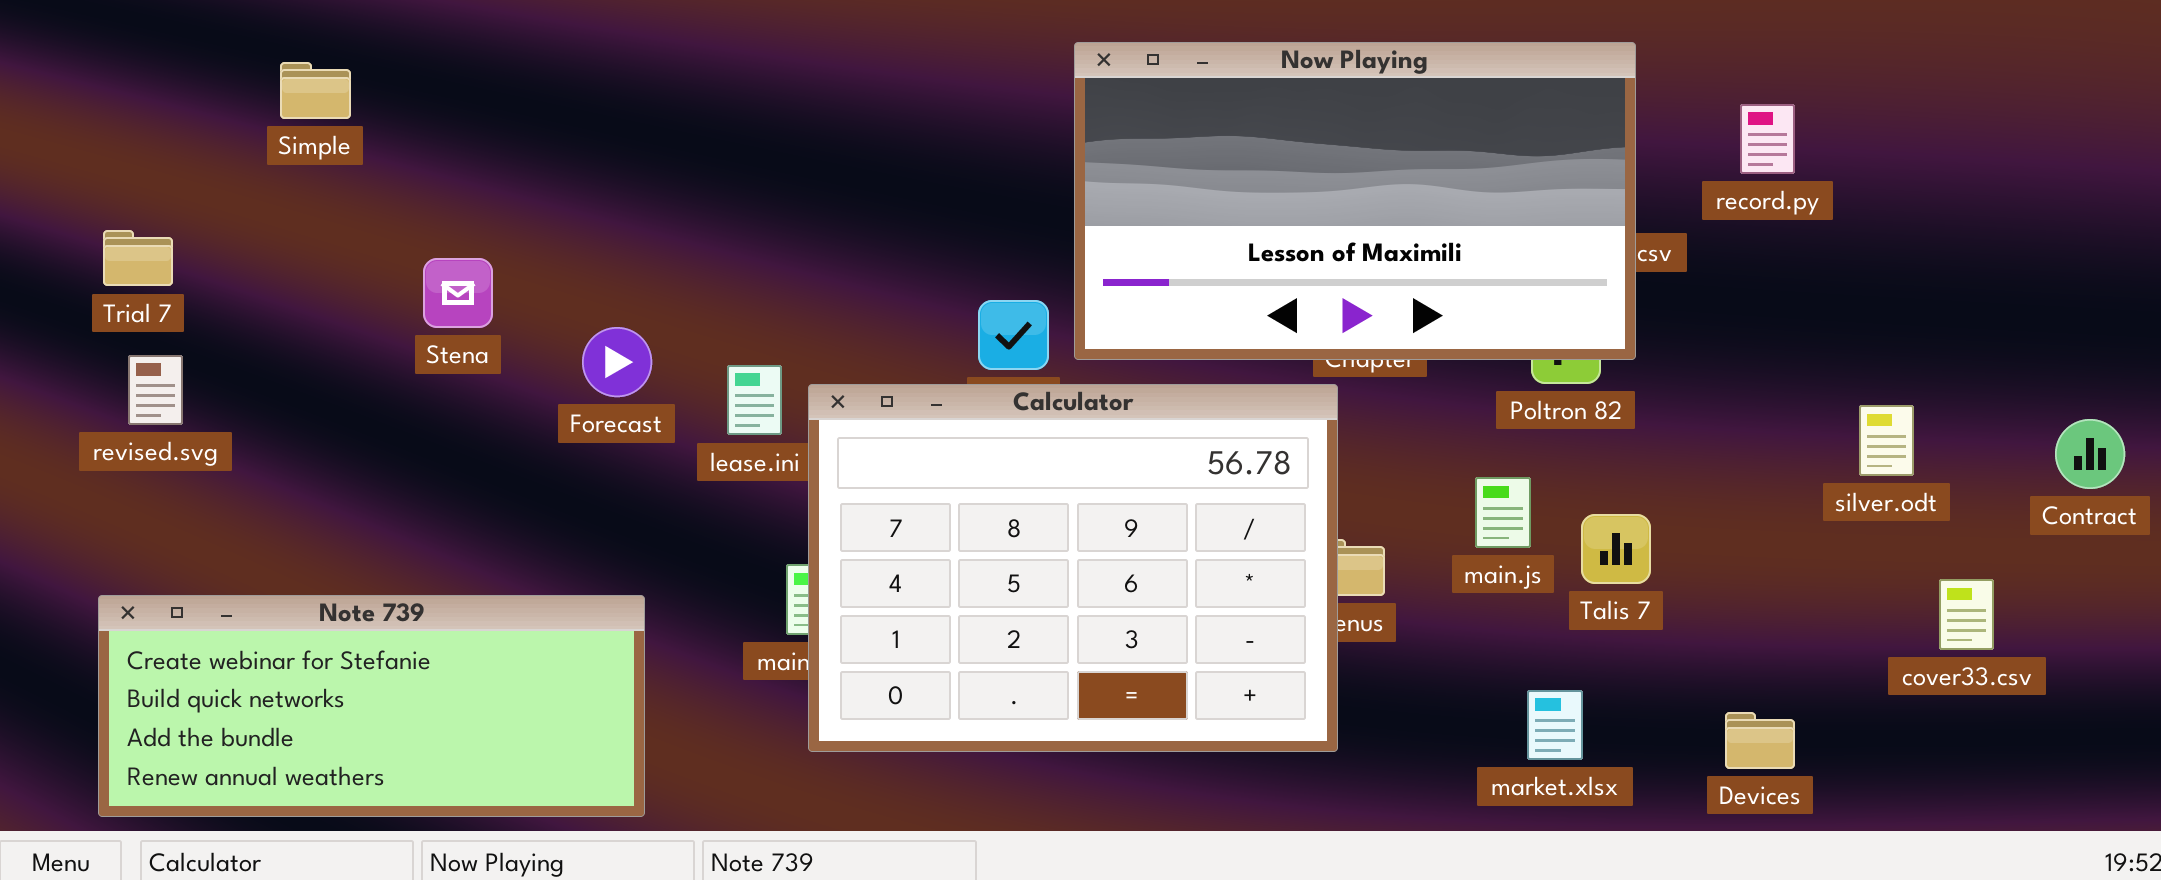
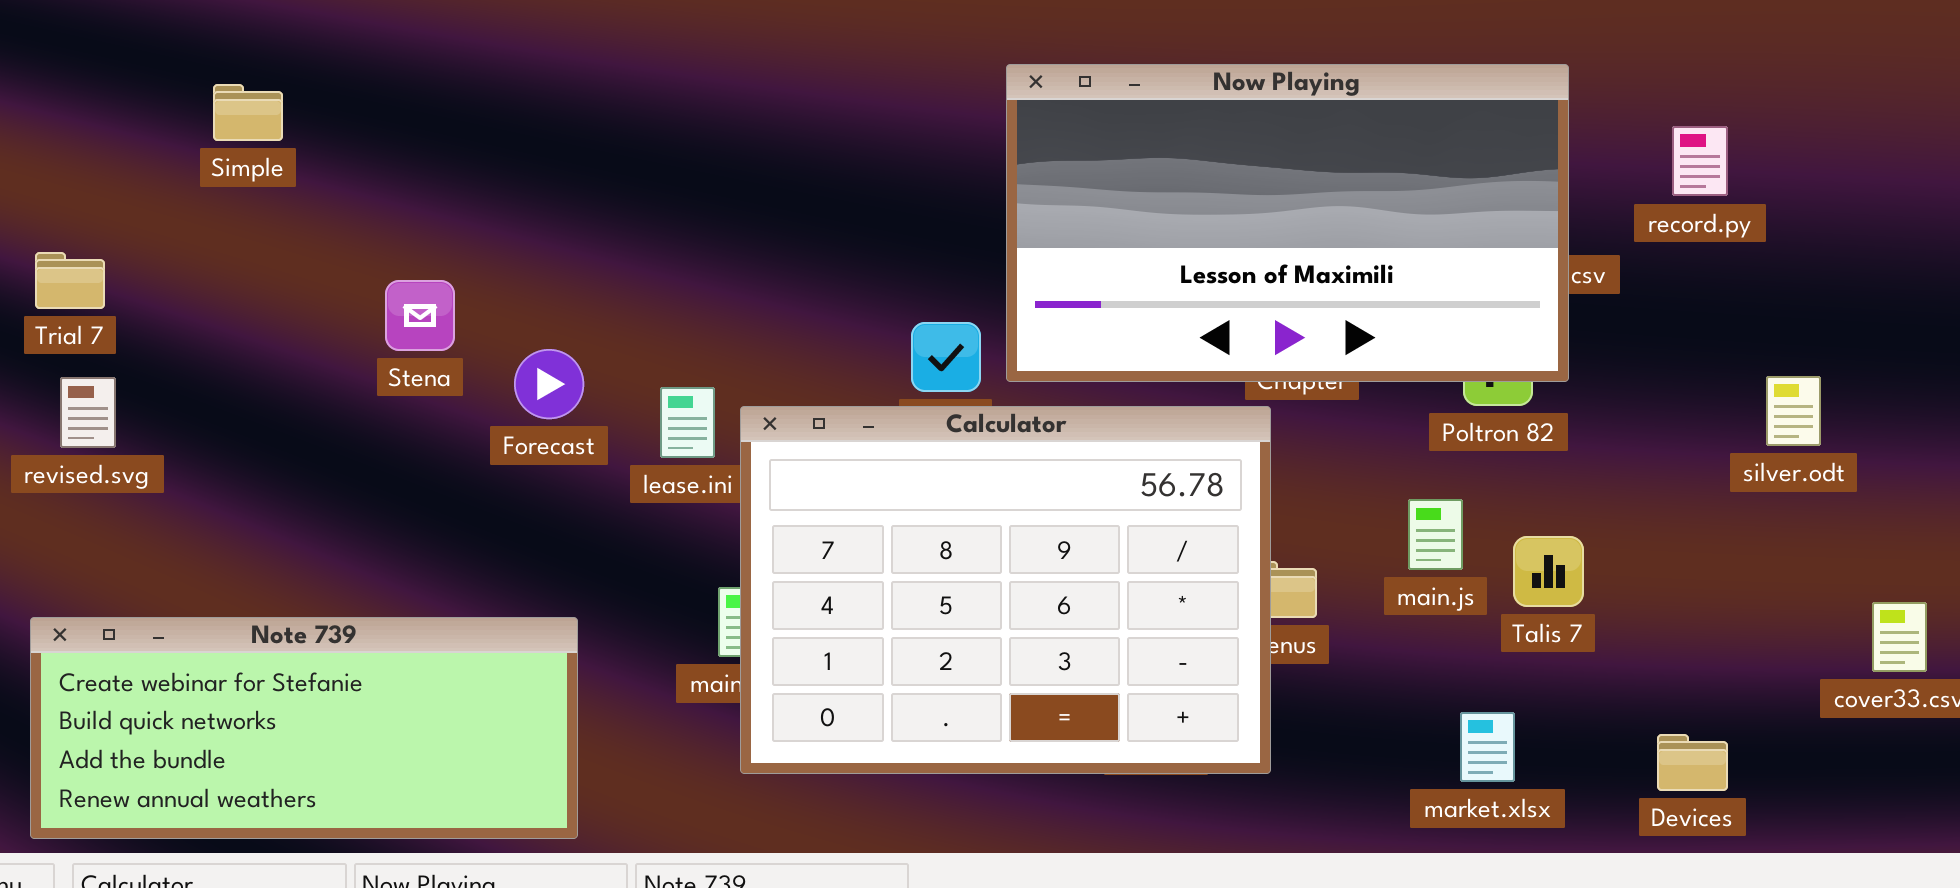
Stena: [423,258,493,328] -> [385,280,455,351], moved
silver.odt: [1859,405,1914,476] -> [1766,376,1821,446], moved

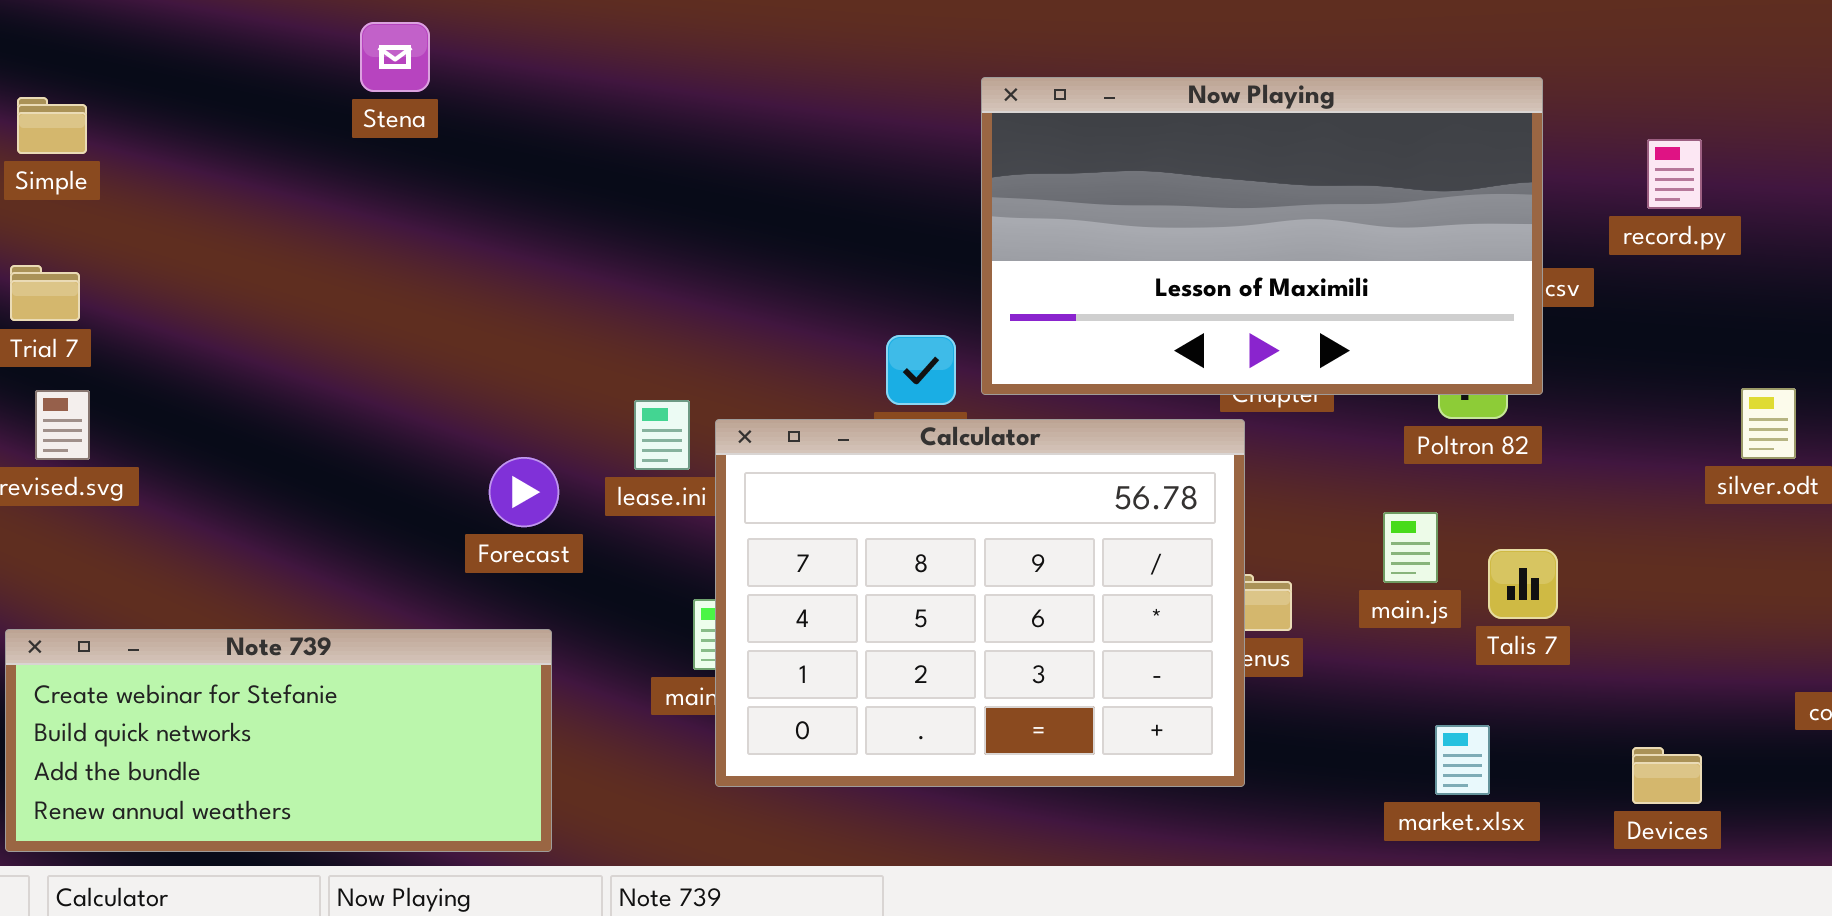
Simple: [213,84,283,141] -> [17,97,87,154], moved
Stena: [385,280,455,351] -> [360,22,430,92], moved
Forecast: [514,349,584,419] -> [489,457,559,527], moved

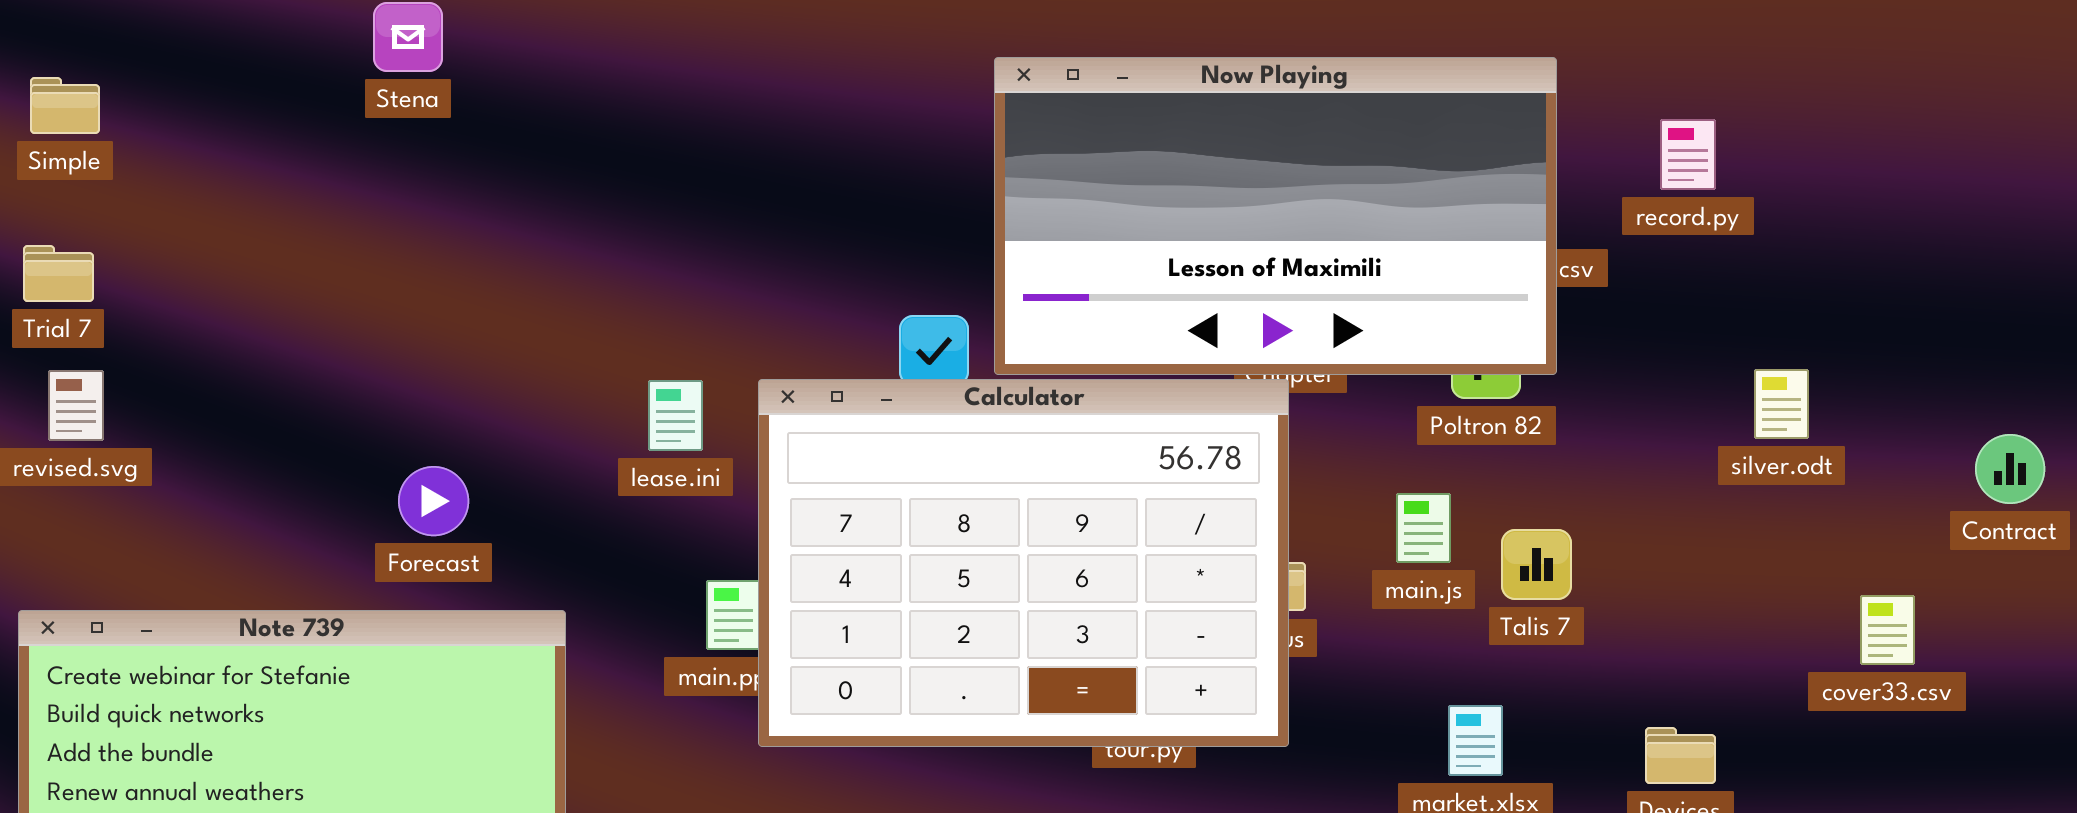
Calculator: [715,419,1245,787] -> [758,379,1289,747], moved
Forecast: [489,457,559,527] -> [398,466,469,536], moved

